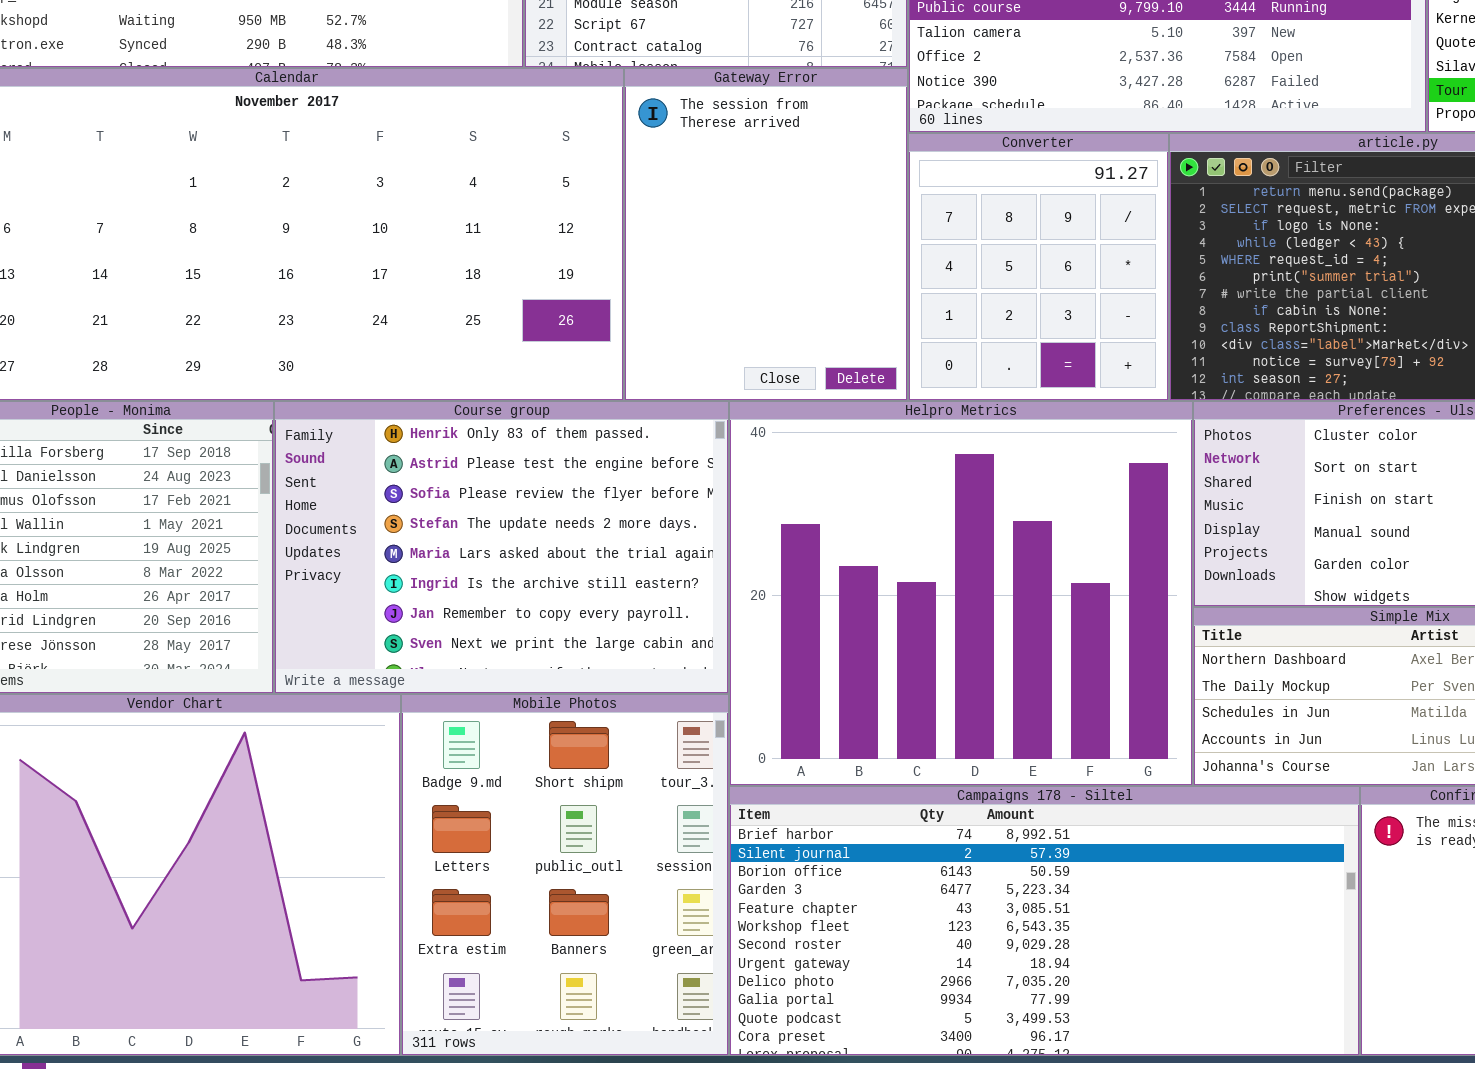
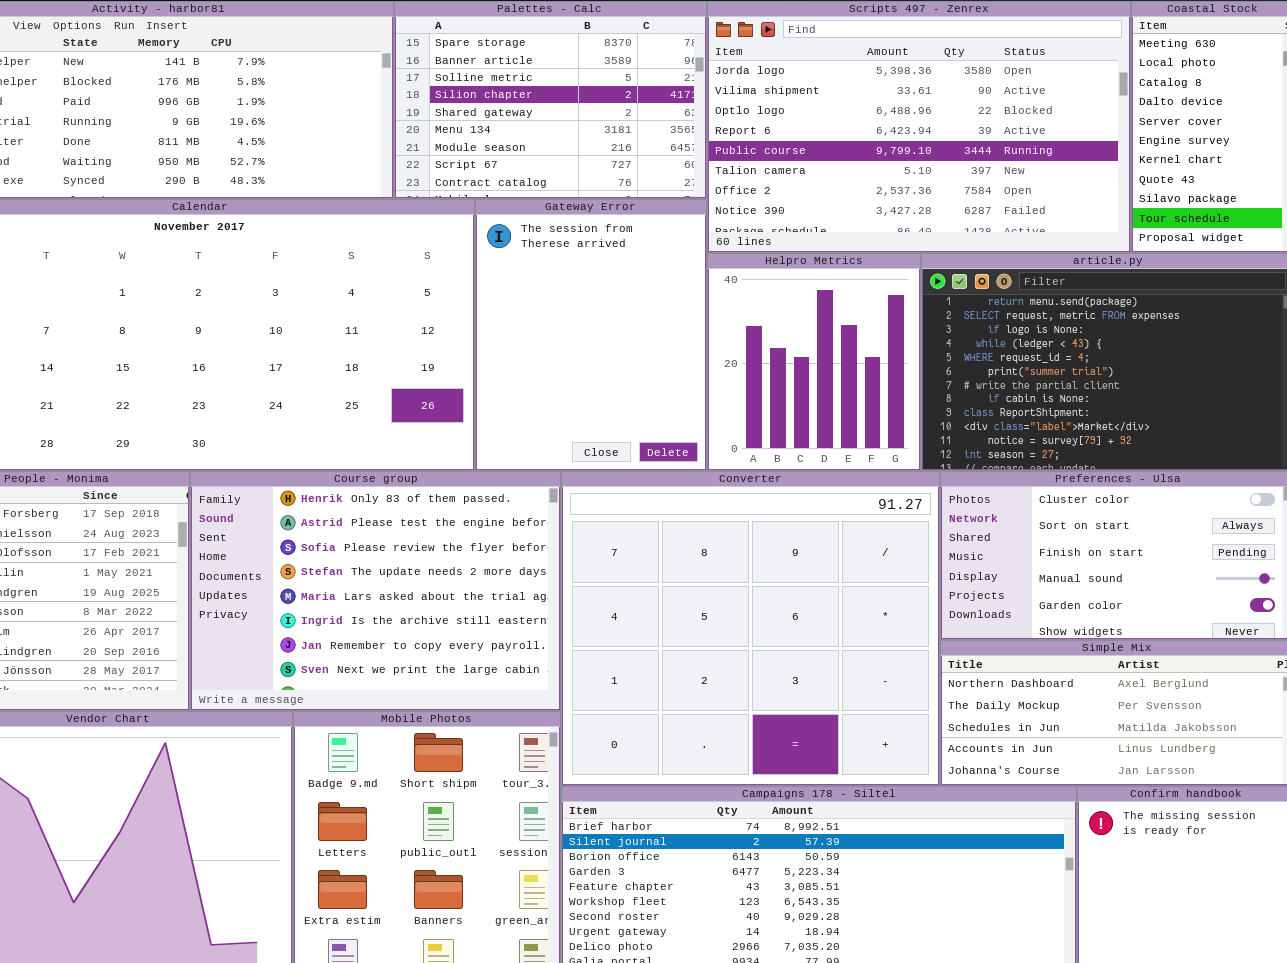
Converter: [908,133,1169,401] -> [561,471,940,786], moved, resized
Helpro Metrics: [729,401,1193,786] -> [707,253,921,471], moved, resized

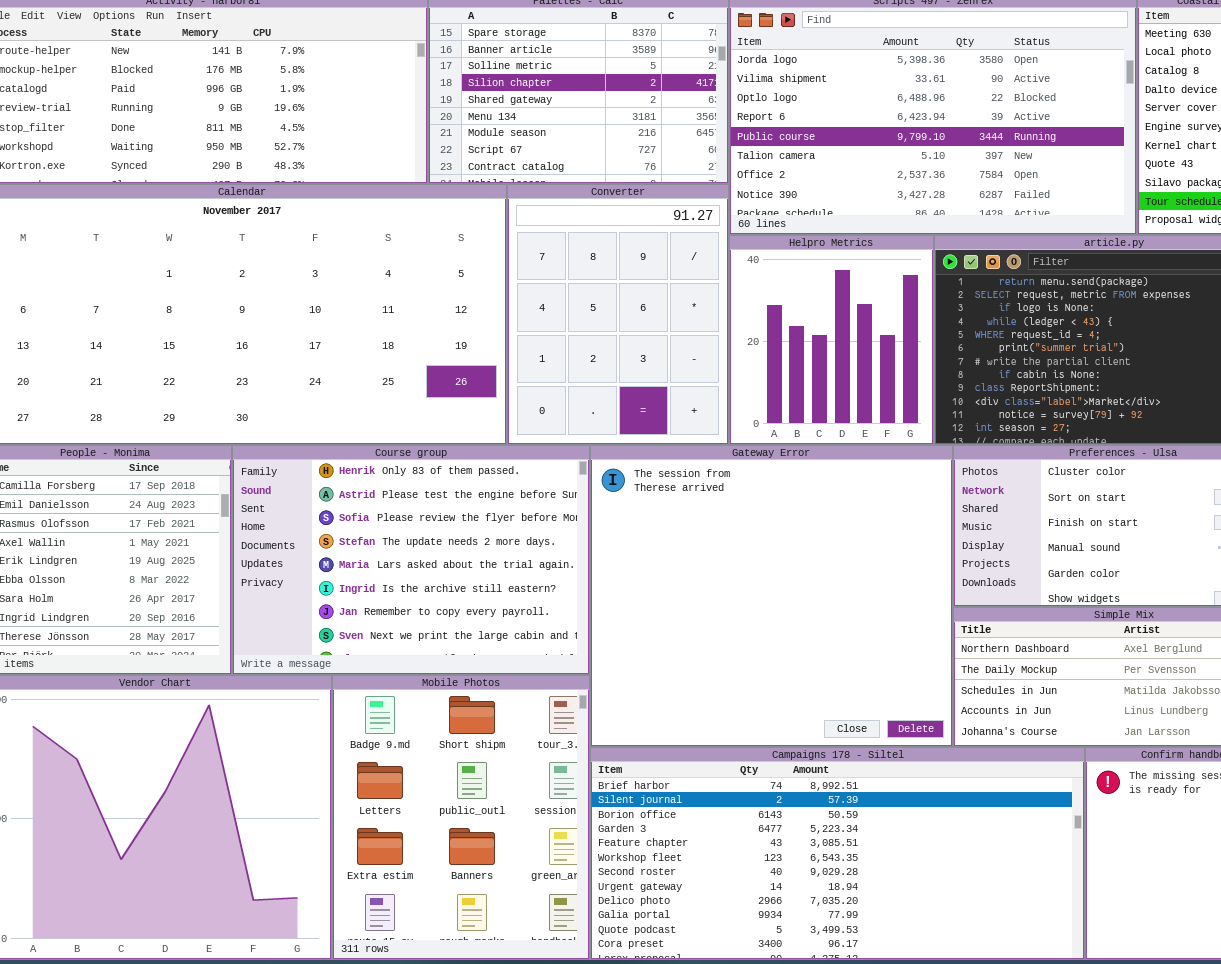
Gateway Error: [475,199,707,471] -> [590,445,953,747], moved, resized
Converter: [561,471,940,786] -> [507,184,729,445], moved, resized

